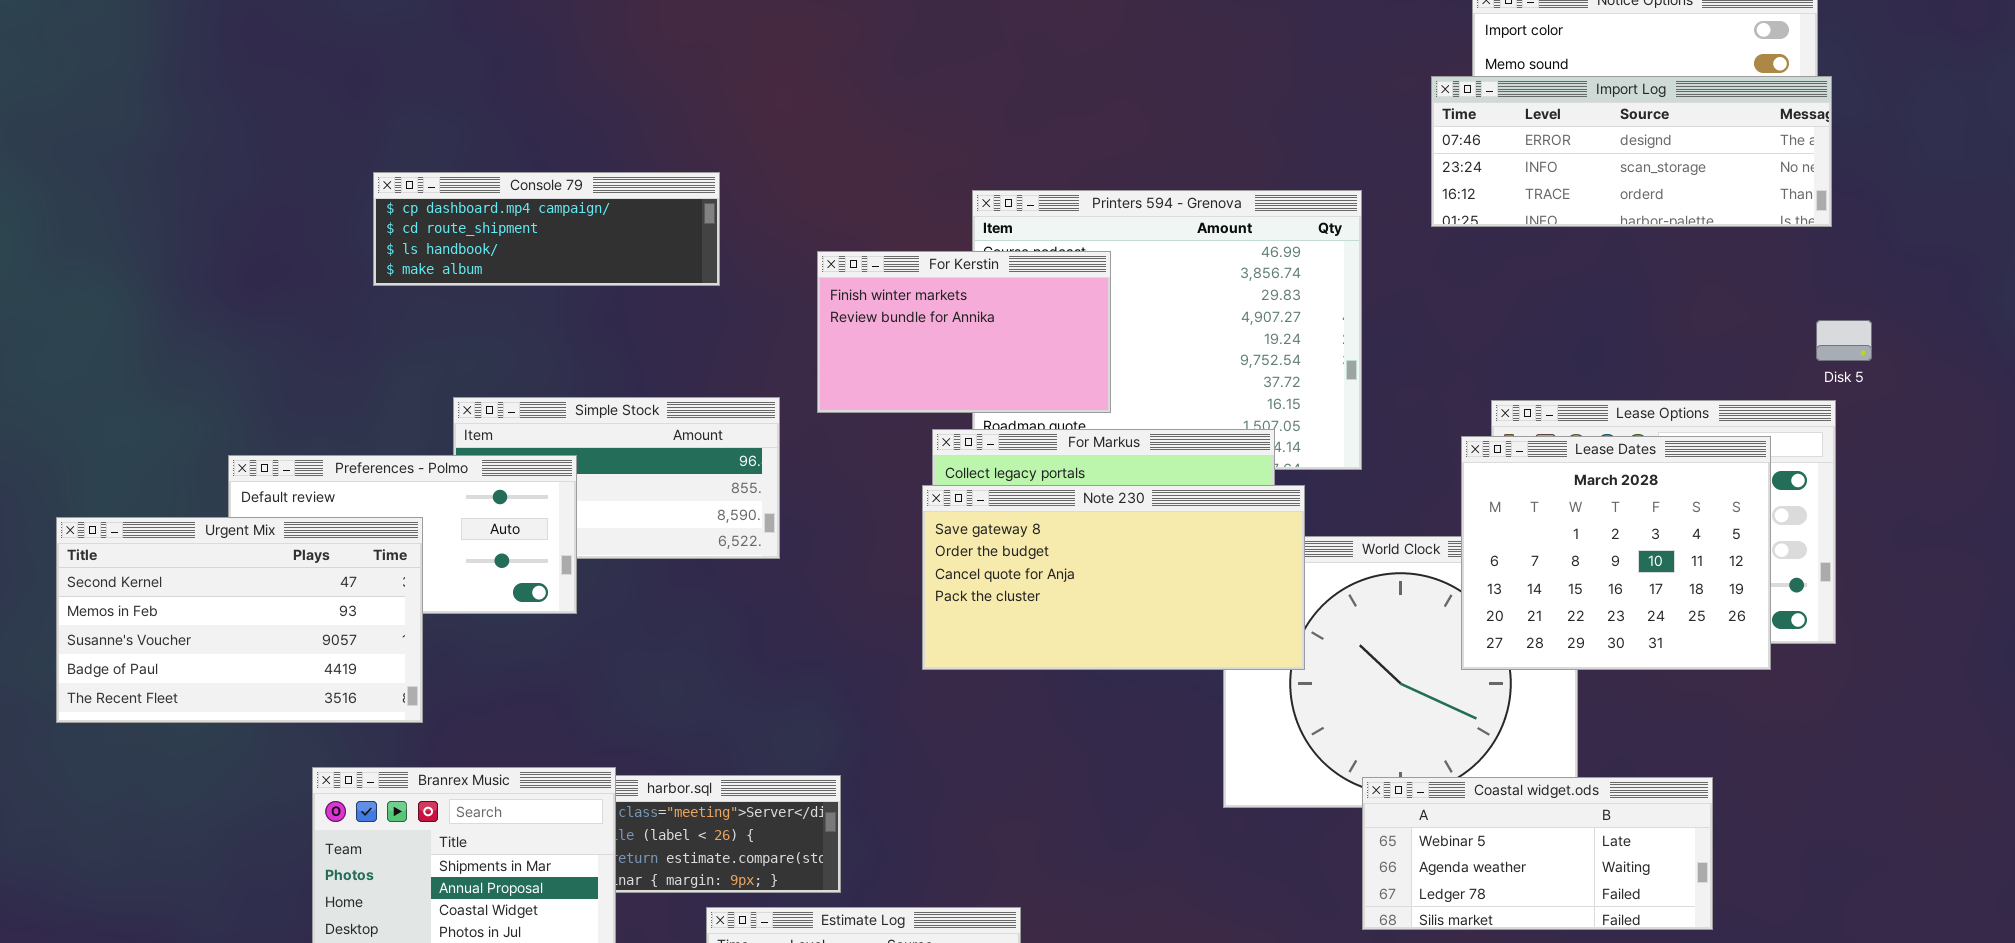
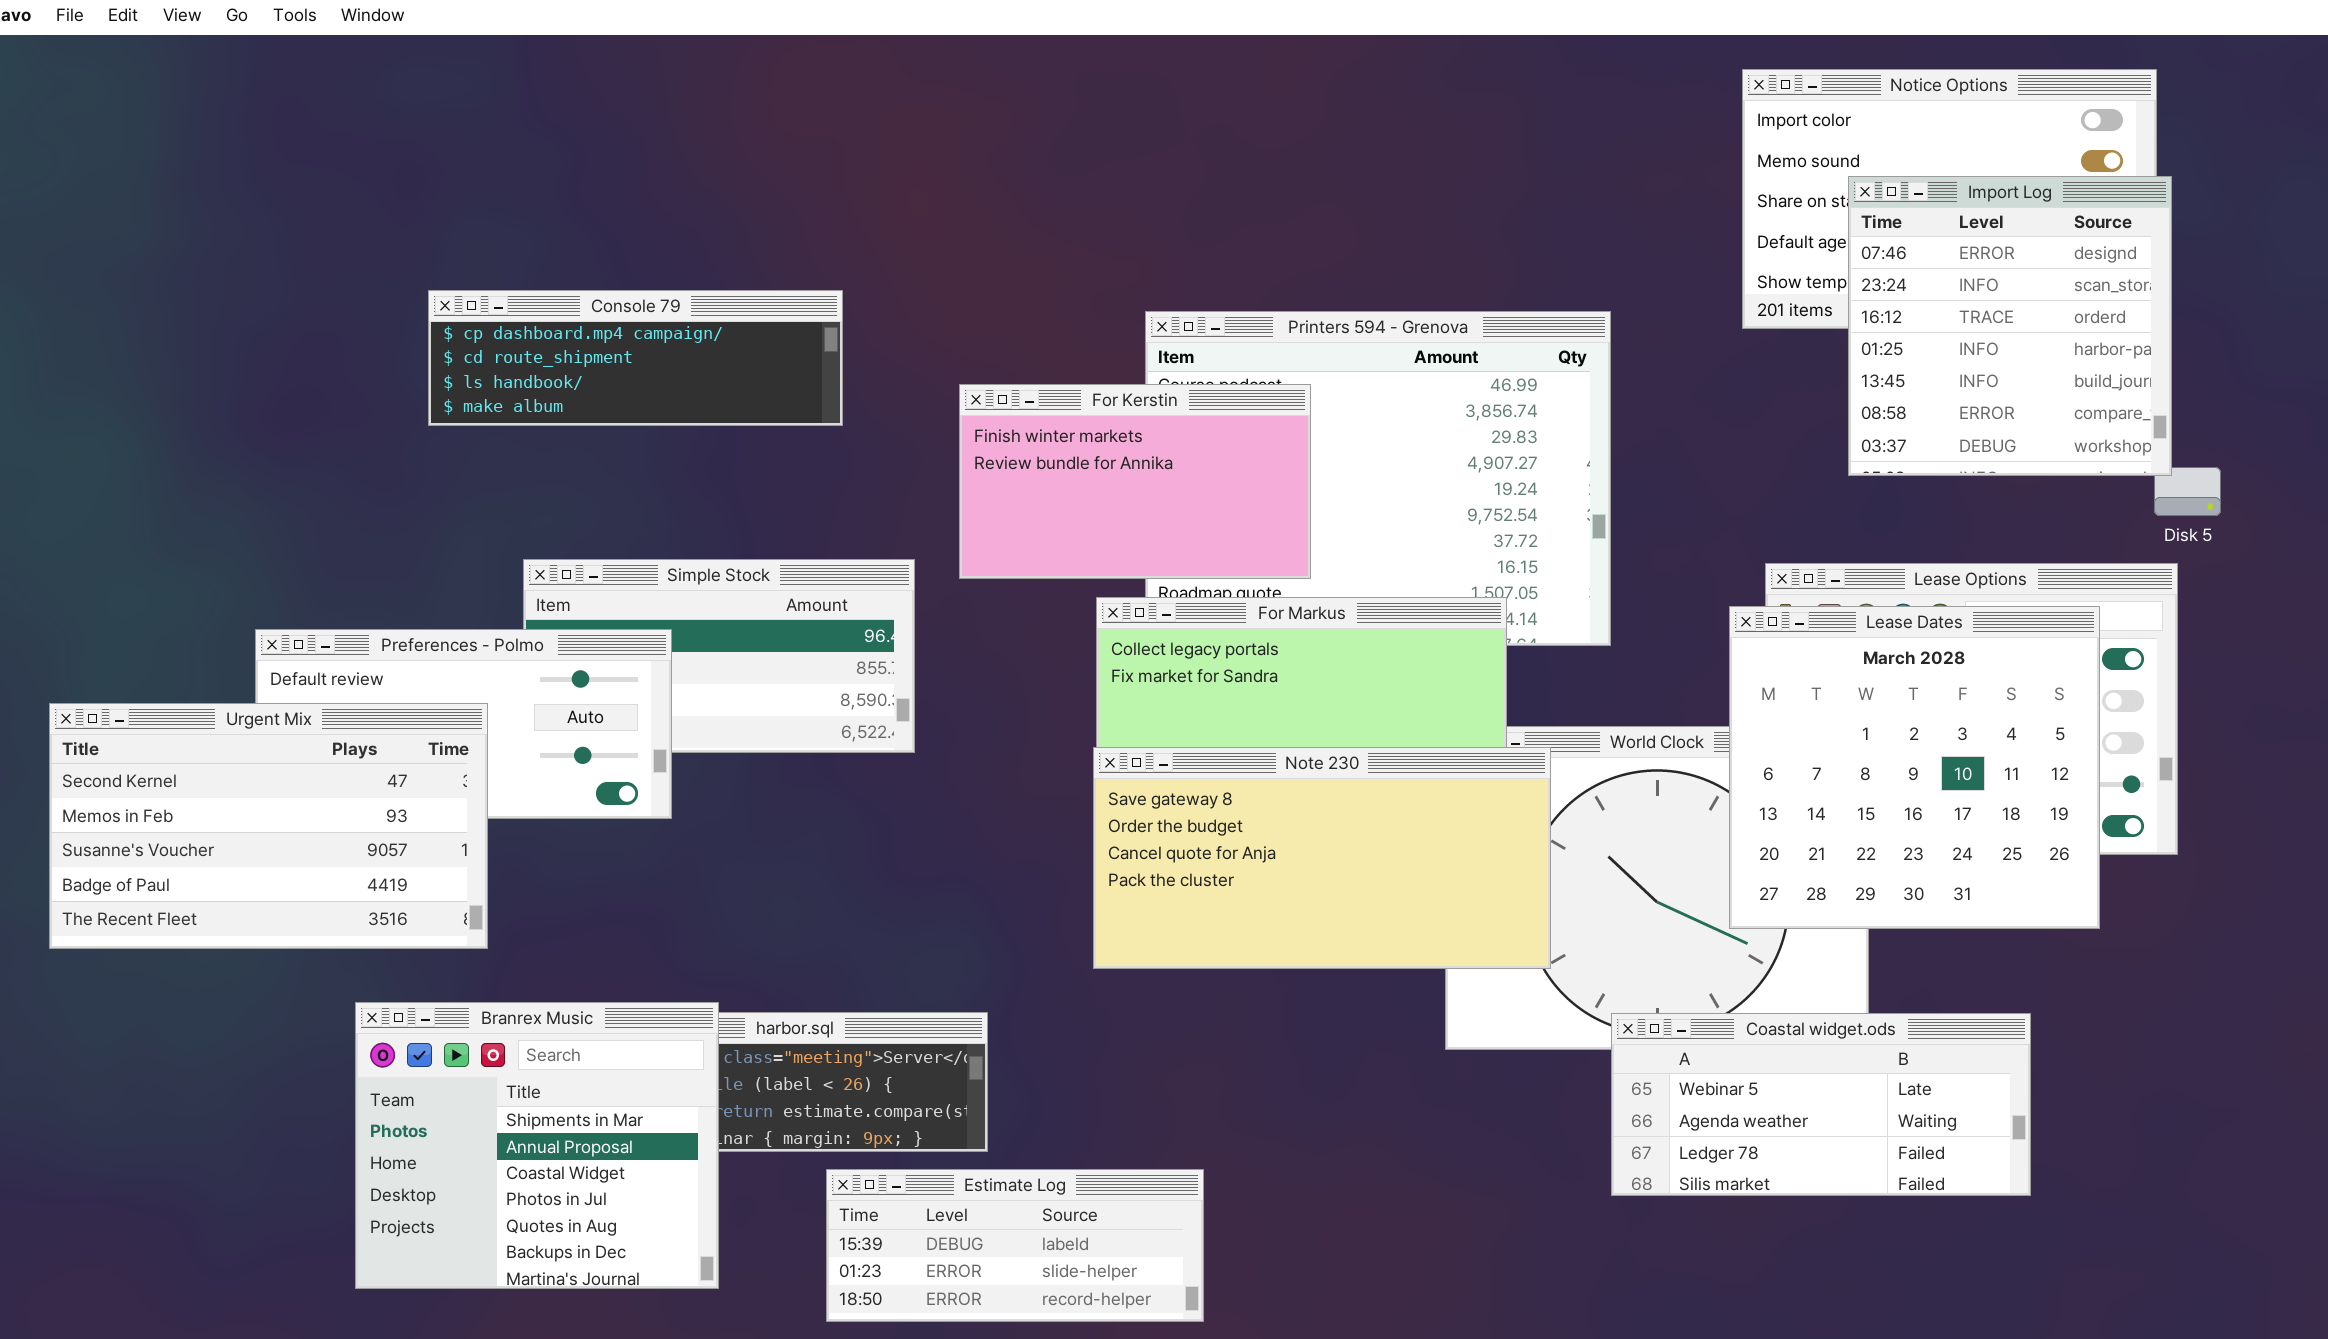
Import Log: [1431,76,1832,227] -> [1848,176,2172,476], resized
Lease Dates: [1461,436,1771,670] -> [1729,606,2100,929], resized
Note 230: [922,485,1305,670] -> [1093,747,1551,969], moved

